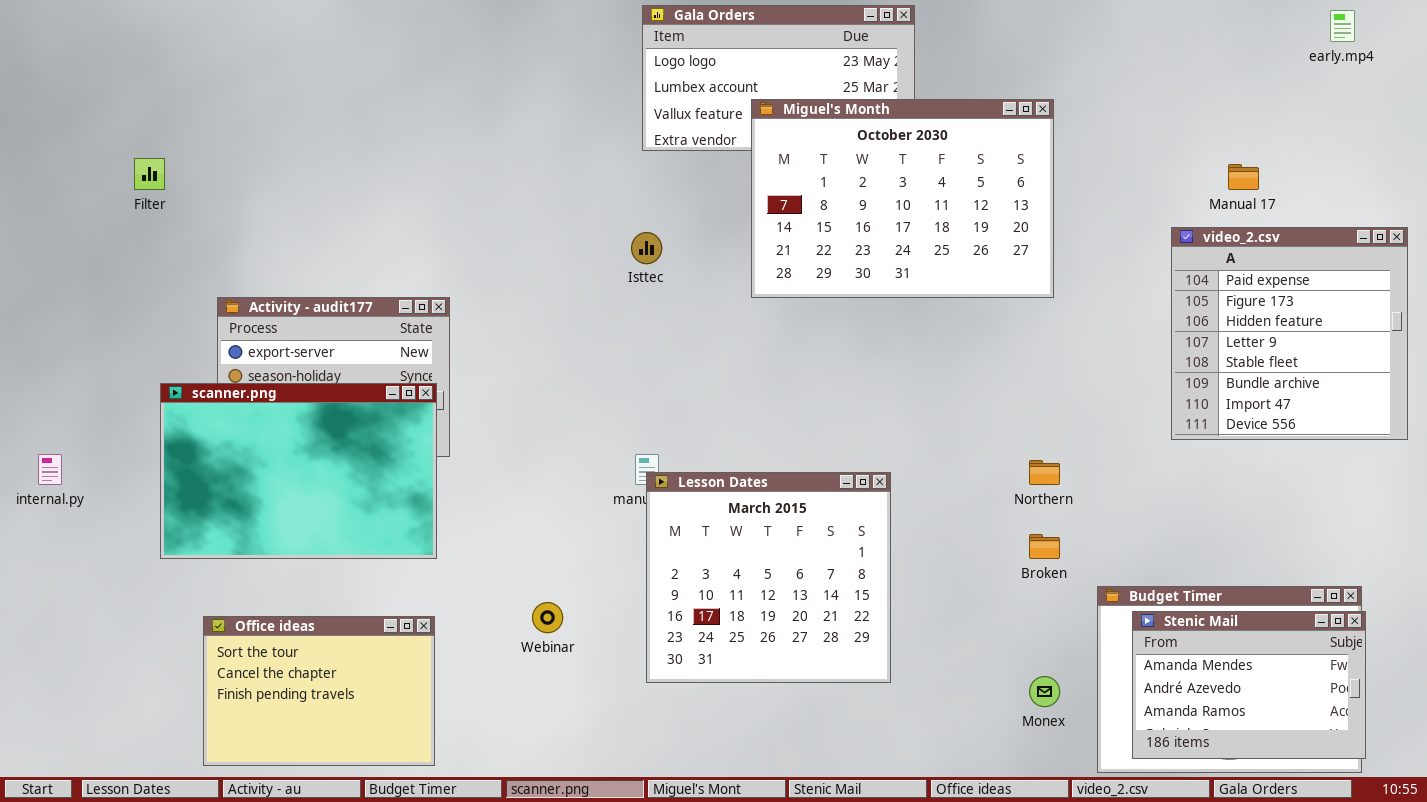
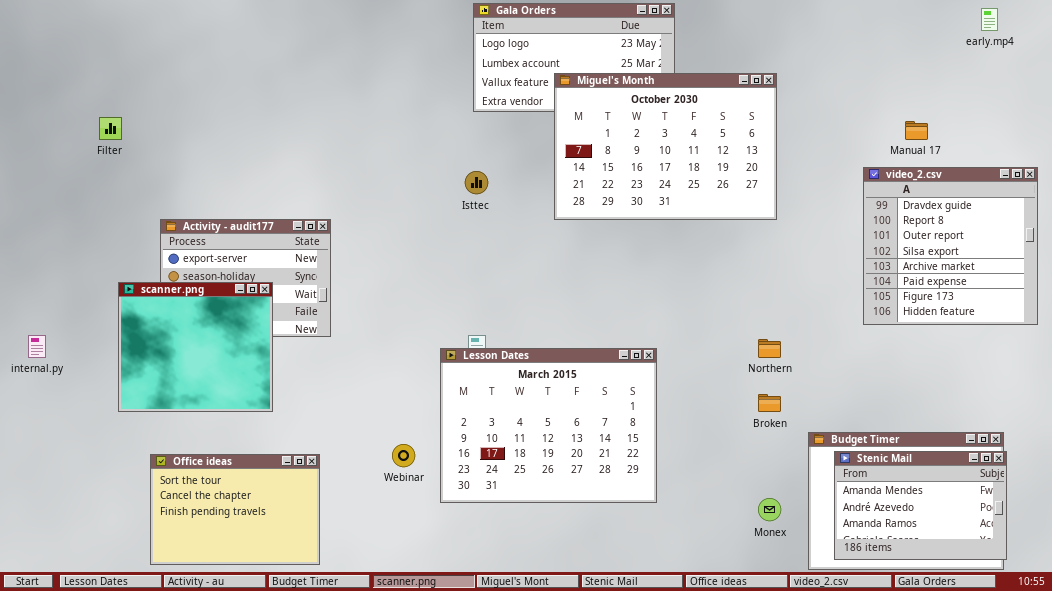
video_2.csv: [1171,227,1408,440] -> [863,167,1038,325], scrolled up 5 rows
scanner.png: [160,383,437,559] -> [118,282,273,412], resized
Lesson Dates: [646,472,891,683] -> [440,348,657,503], resized

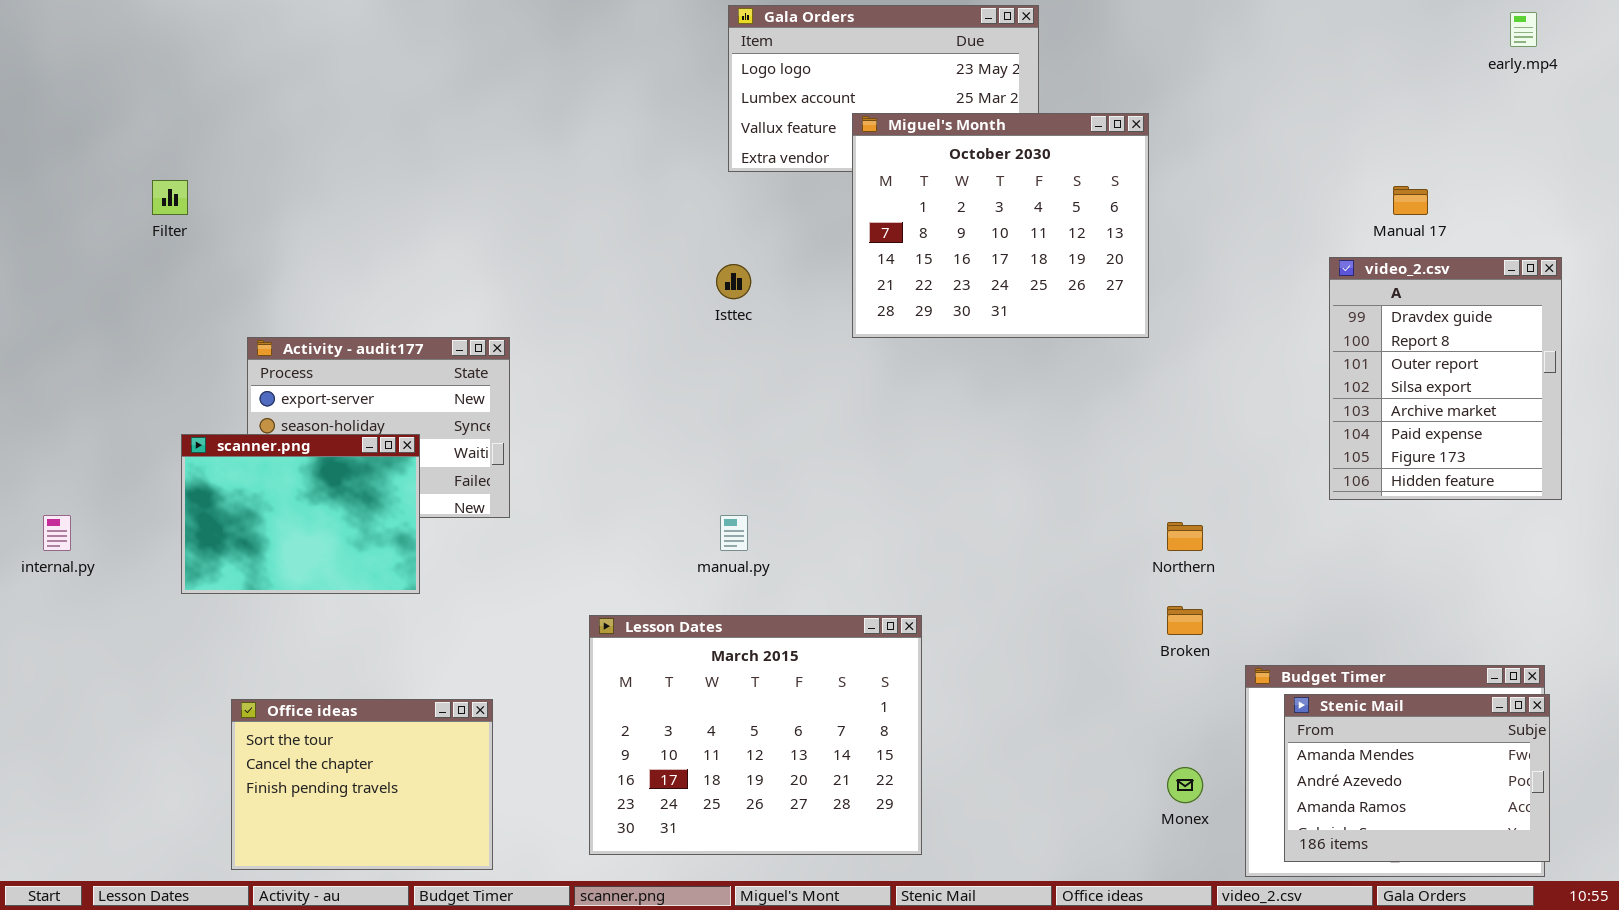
Miguel's Month: [554,73,777,220] -> [852,113,1149,338], resized
video_2.csv: [863,167,1038,325] -> [1329,257,1562,500], resized
scanner.png: [118,282,273,412] -> [181,434,420,594], resized
Lesson Dates: [440,348,657,503] -> [589,615,922,855], moved

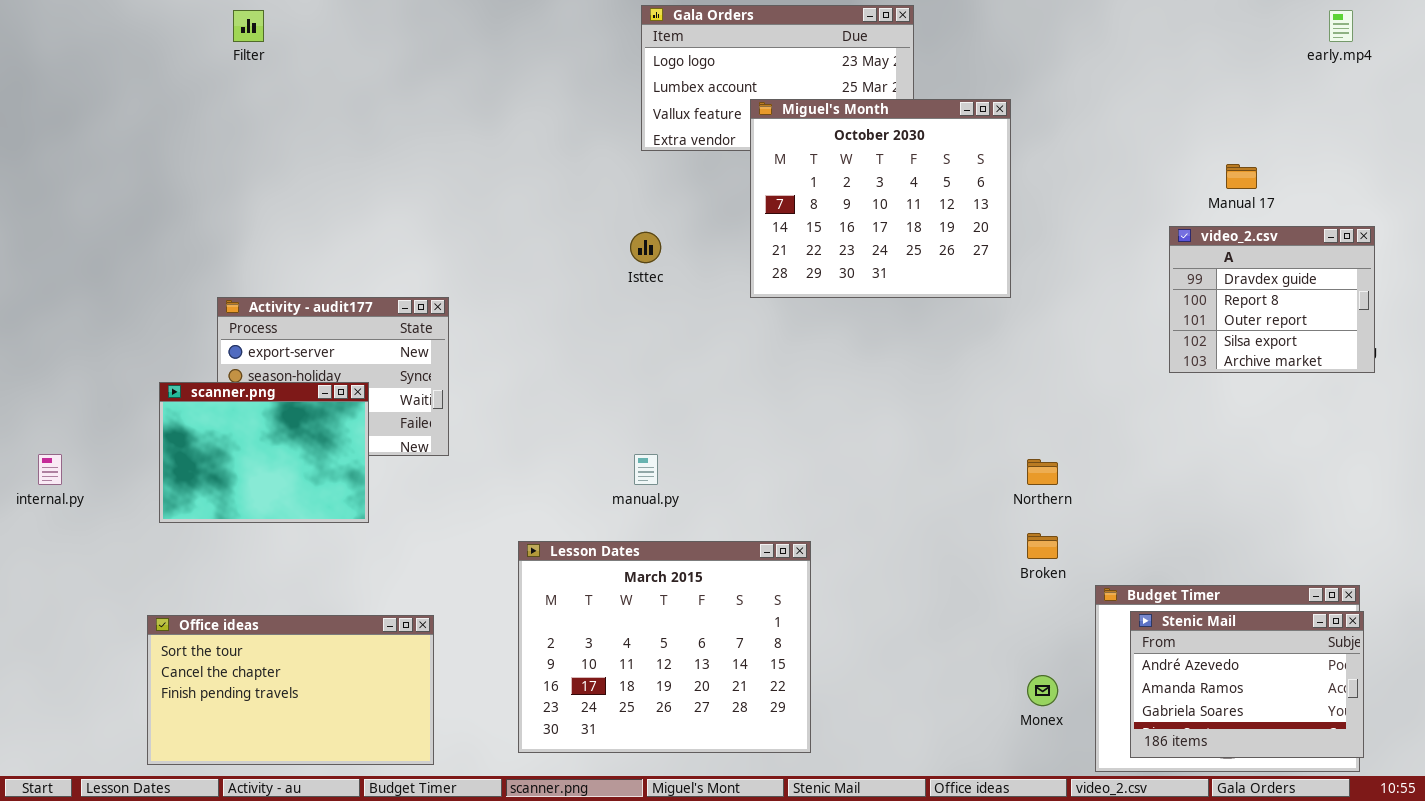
Filter: [152,180,188,215] -> [233,10,264,42], moved
video_2.csv: [1329,257,1562,500] -> [1169,226,1375,373], resized
Stenic Mail: [1284,694,1550,862] -> [1130,611,1364,758], scrolled down 1 row
Office ideas: [231,699,493,870] -> [147,615,434,765], resized

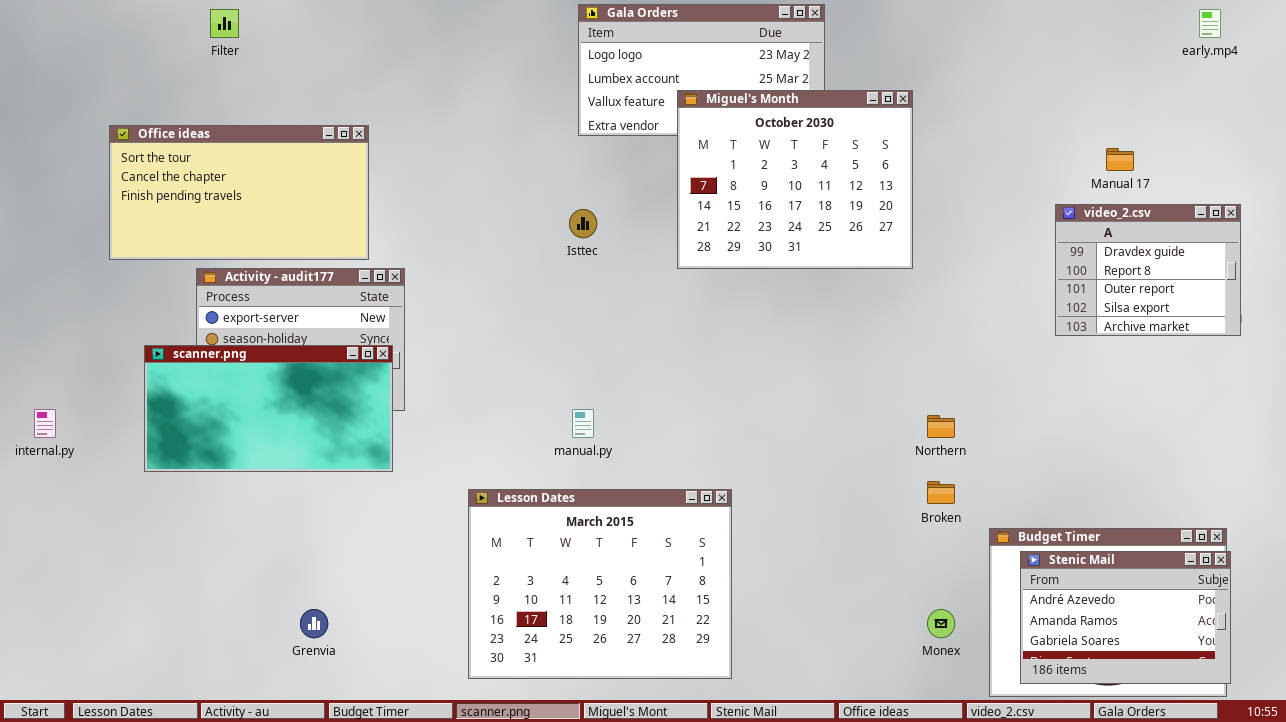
scanner.png: [159,382,369,523] -> [144,345,393,472], resized
Office ideas: [147,615,434,765] -> [109,125,369,260], moved

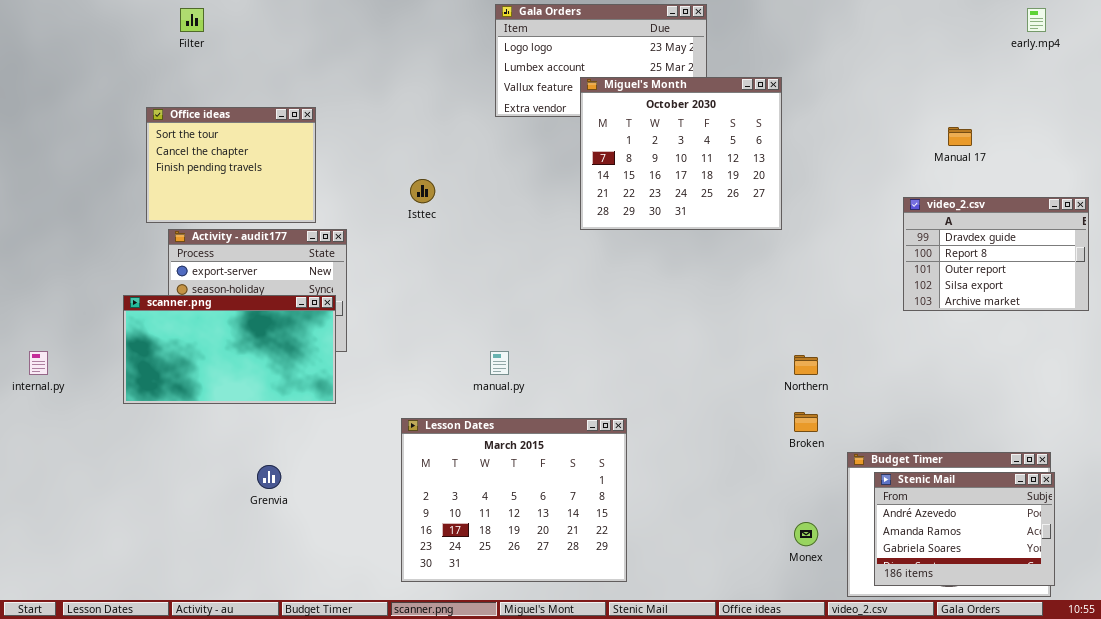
Office ideas: [109,125,369,260] -> [146,107,316,223], resized
video_2.csv: [1055,204,1241,336] -> [903,197,1089,311], moved, resized
Isttec: [569,209,597,238] -> [410,179,435,203], moved
Grenvia: [300,609,328,638] -> [257,465,281,489], moved

